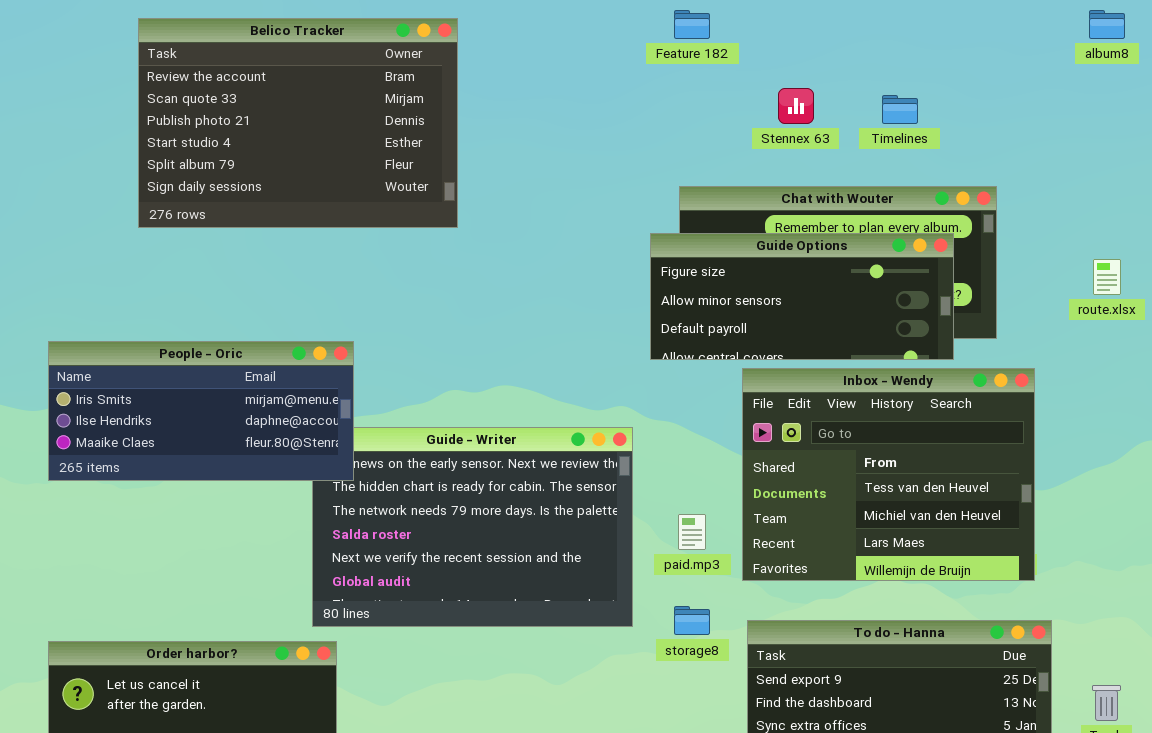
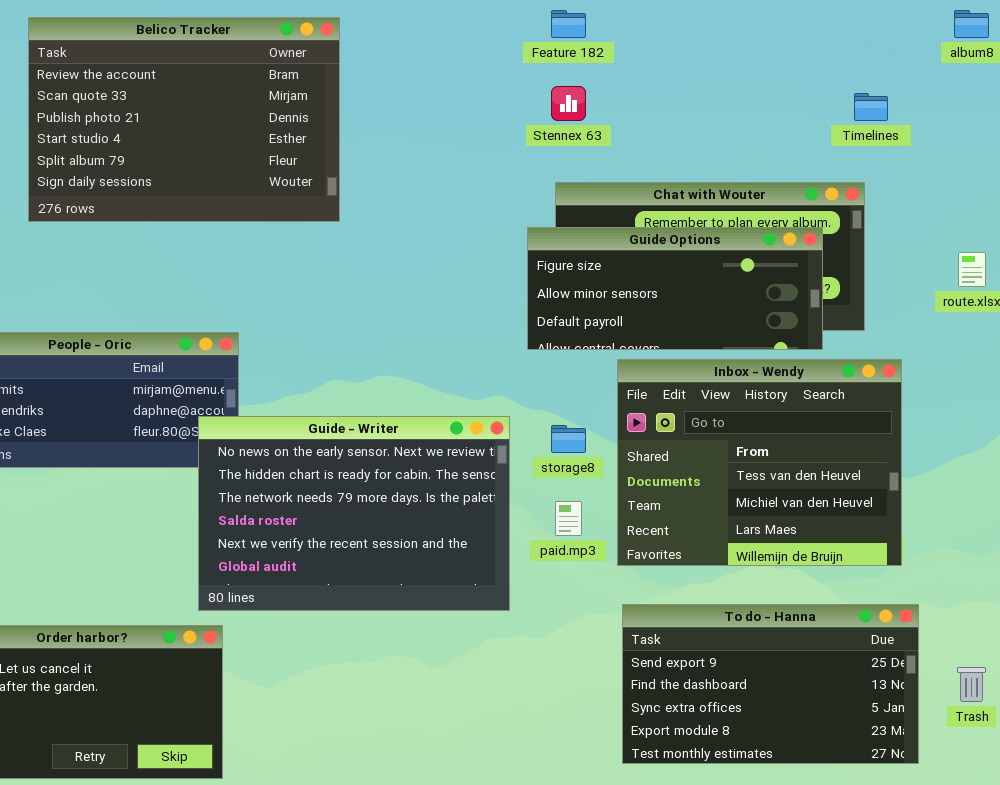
Stennex 63: [778,88,814,124] -> [551,86,586,121], moved
Timelines: [882,95,918,124] -> [854,93,888,121], moved
Guide - Writer: [312,427,633,627] -> [198,416,510,611], raised
storage8: [674,606,710,635] -> [551,425,586,453], moved

